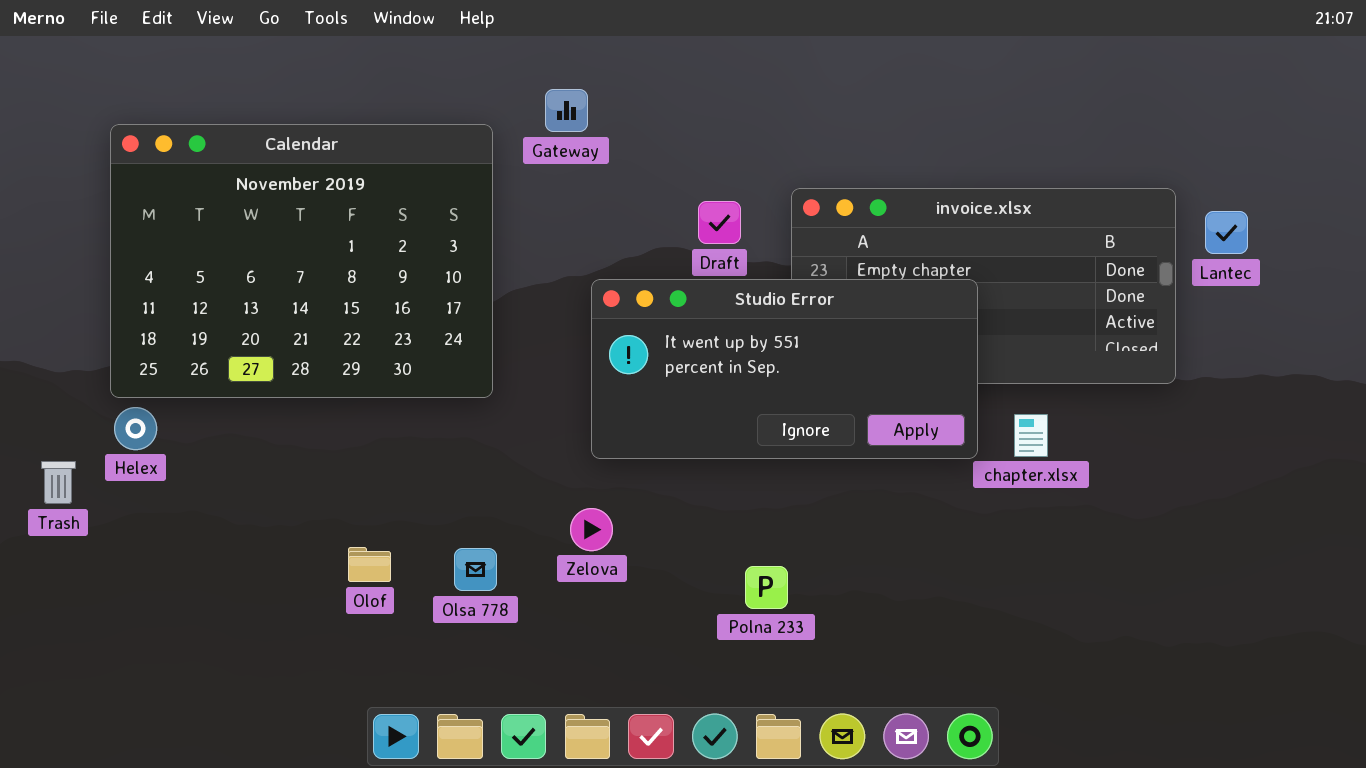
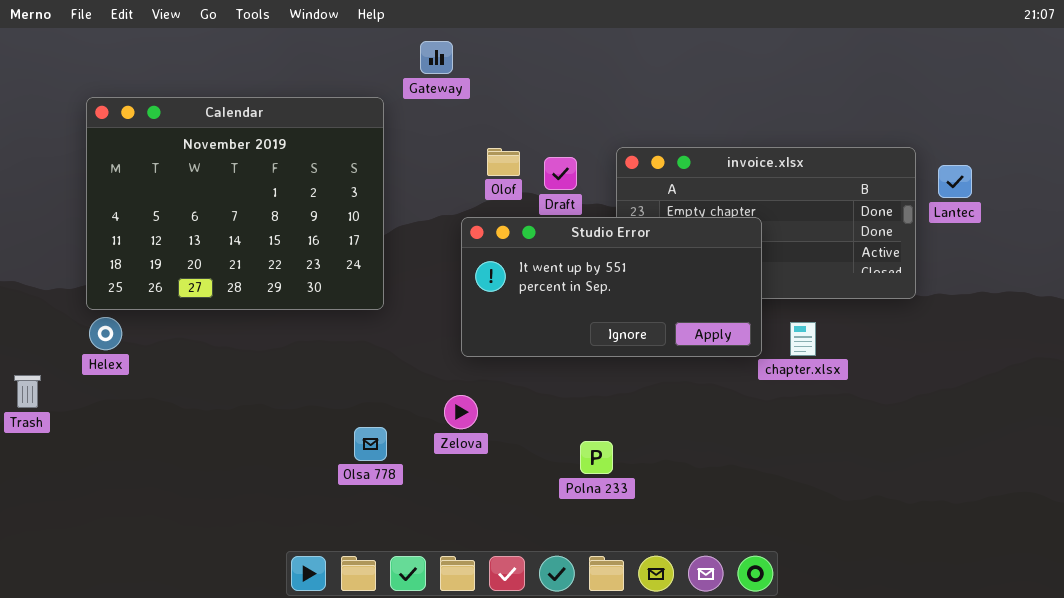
Gateway: [545,89,588,132] -> [420,41,453,74], moved
Trash: [41,461,76,504] -> [14,375,41,408], moved
Olof: [348,547,391,582] -> [487,148,520,176], moved

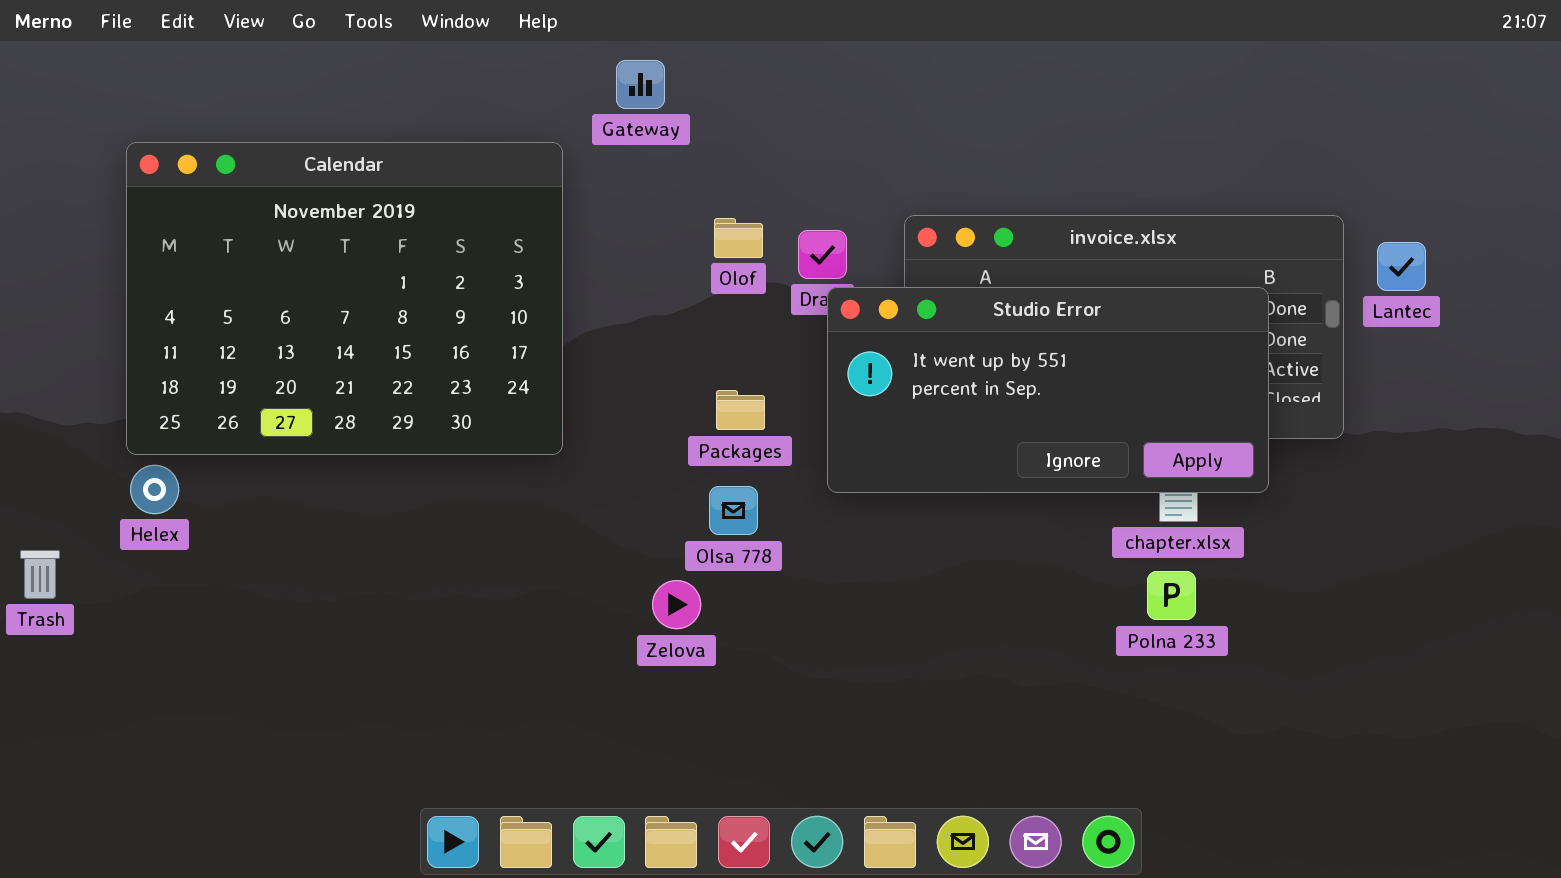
Studio Error: [461,217,762,357] -> [827,287,1269,493], moved
Olsa 778: [354,427,387,461] -> [709,486,758,535], moved
Polna 233: [580,441,613,474] -> [1147,571,1196,620], moved

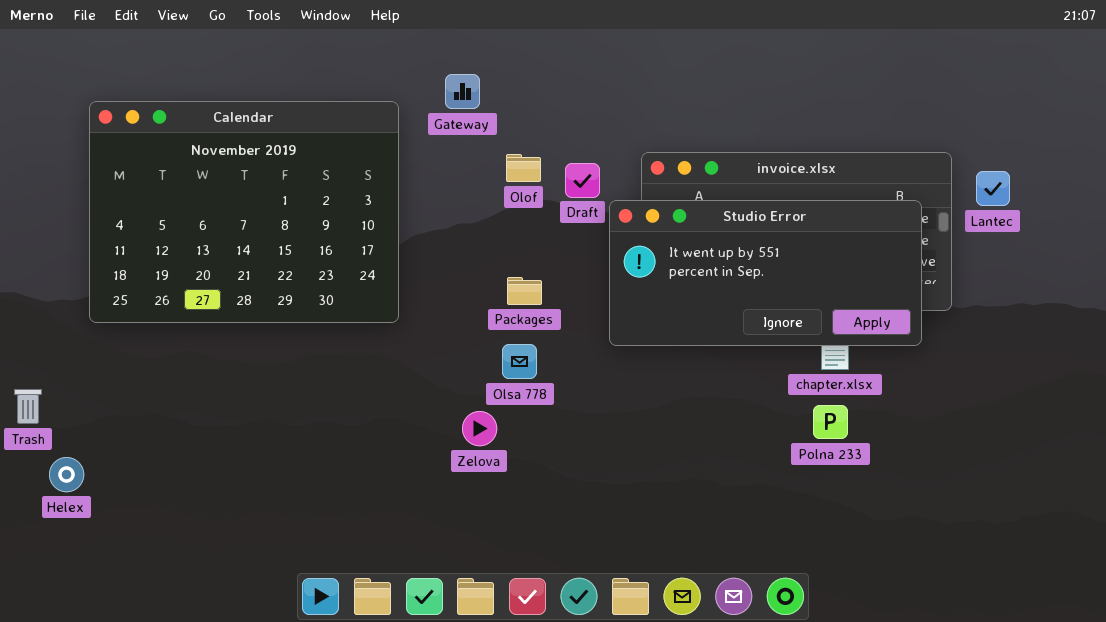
Gateway: [616,60,665,109] -> [445,74,480,109], moved
Studio Error: [827,287,1269,493] -> [609,200,922,346], moved
Helex: [130,465,179,514] -> [49,457,84,492], moved

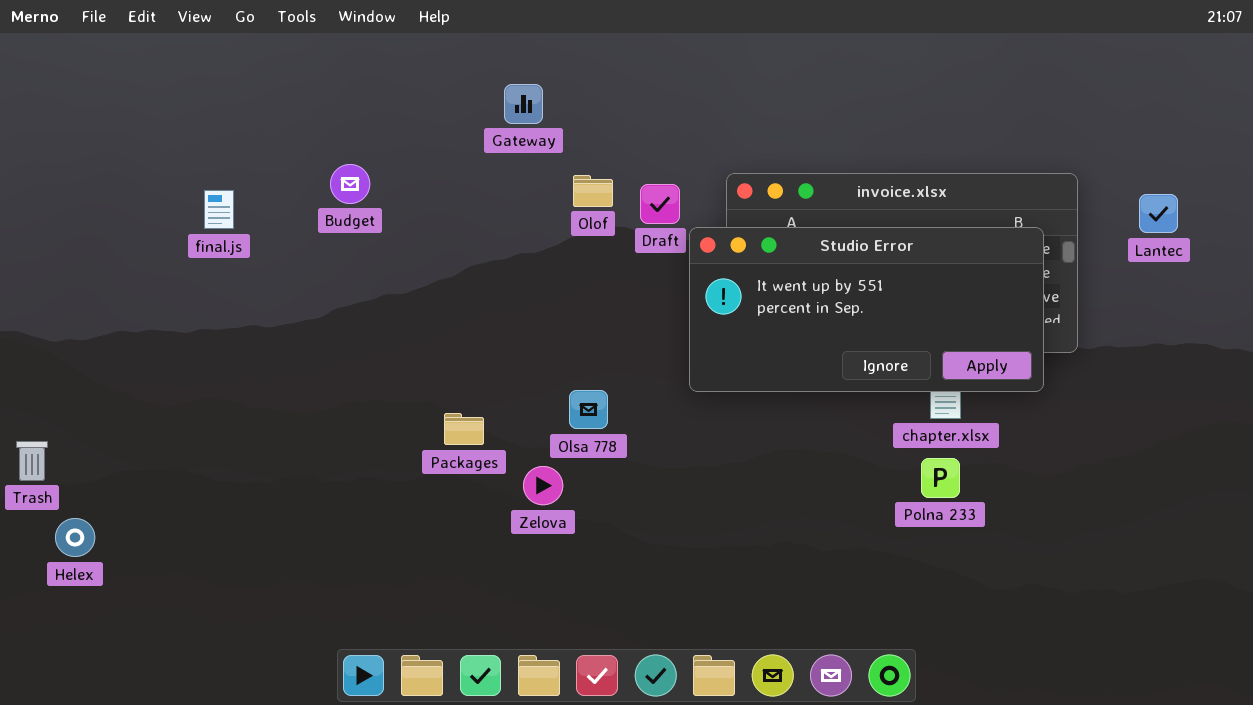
Calendar: [89,101,399,323] -> none, closed
Lantec: [976,171,1010,206] -> [1139,194,1178,233], moved
Packages: [507,277,542,305] -> [444,413,484,445], moved

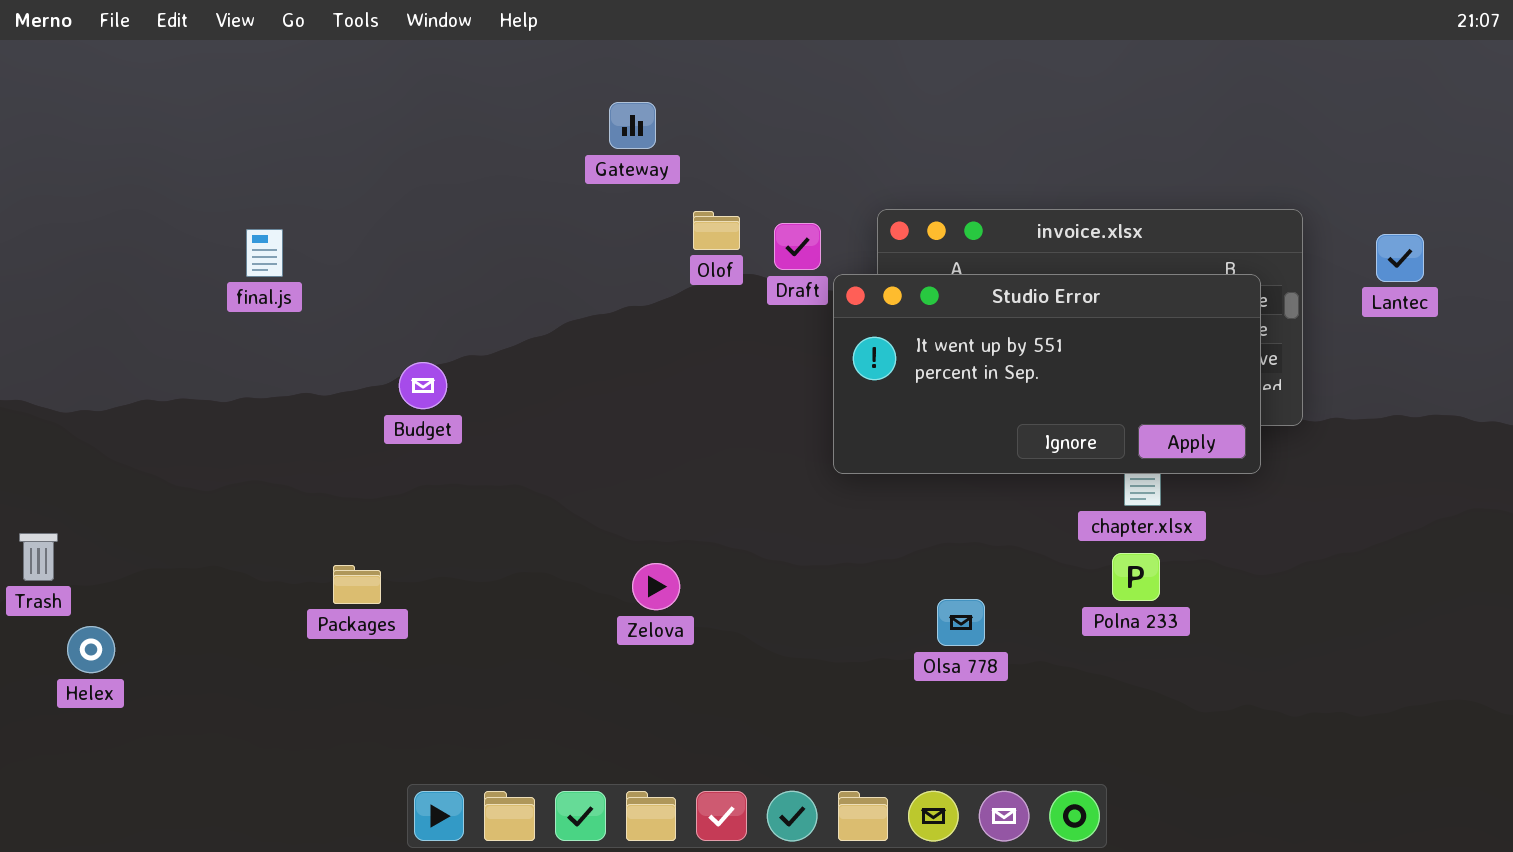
Budget: [330,164,370,204] -> [399,362,447,409], moved
Olsa 778: [569,390,608,429] -> [937,599,985,646], moved
Packages: [444,413,484,445] -> [333,565,381,604], moved

